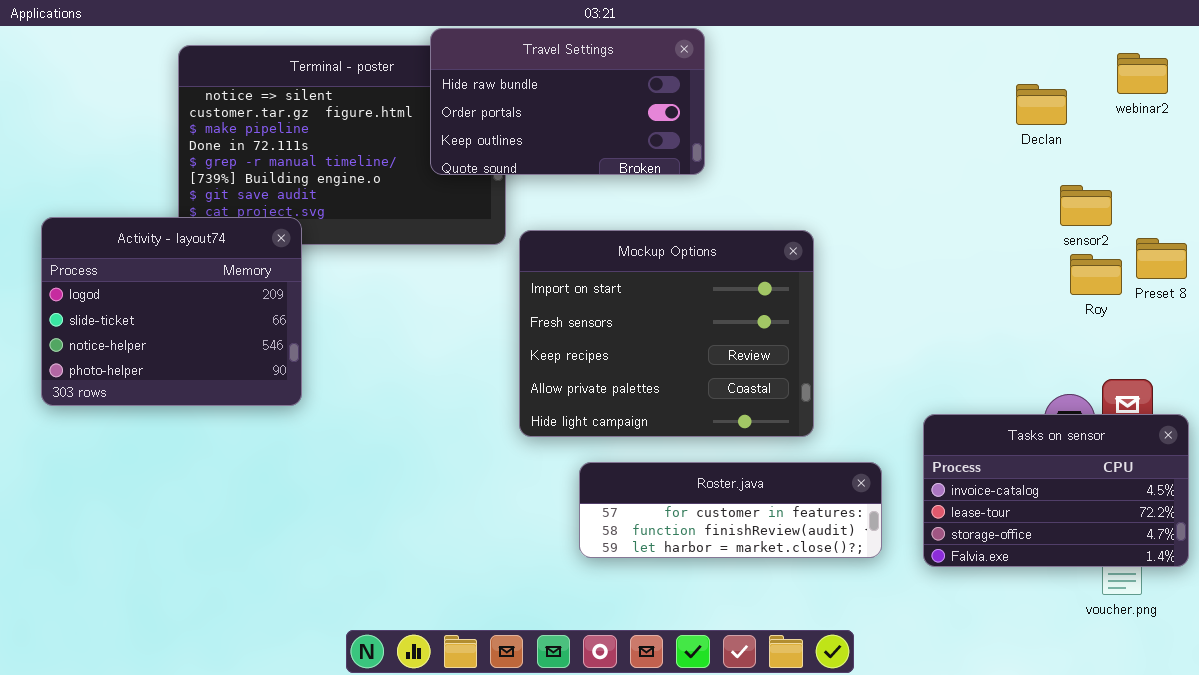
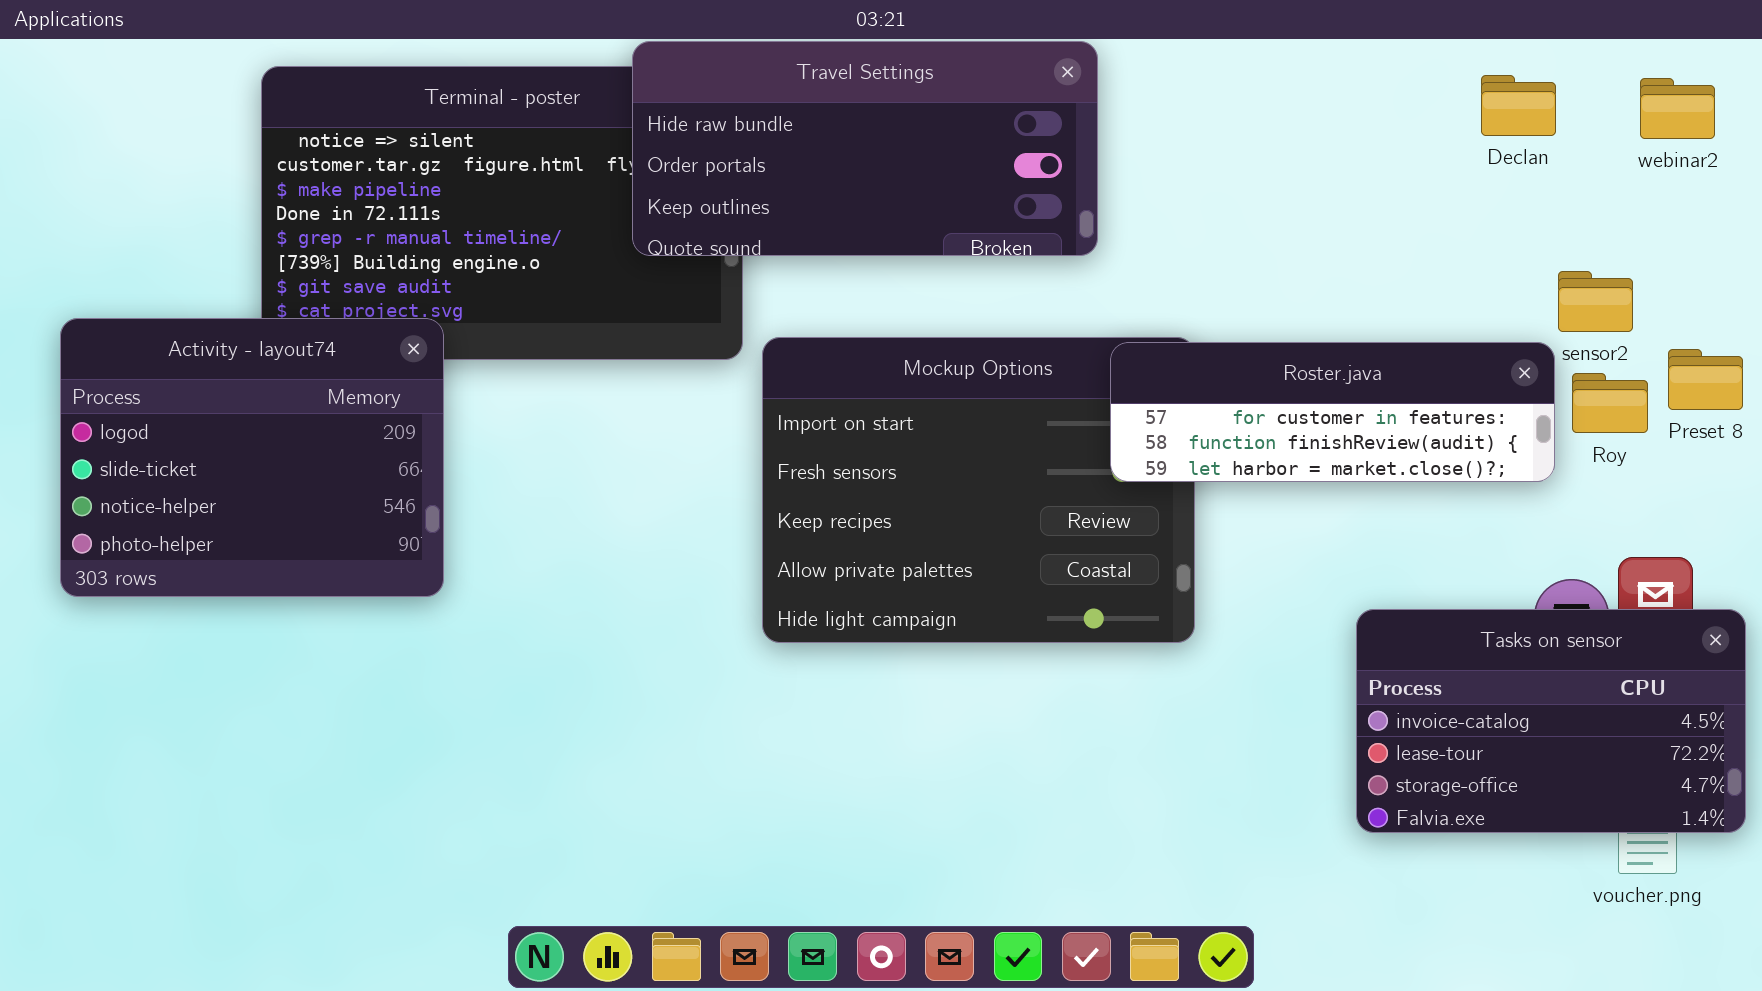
Travel Settings: [430,28,705,175] -> [632,41,1098,256], resized
Declan: [1016,84,1067,125] -> [1481,75,1556,136], moved
Roster.java: [579,462,882,558] -> [1110,342,1555,482], moved

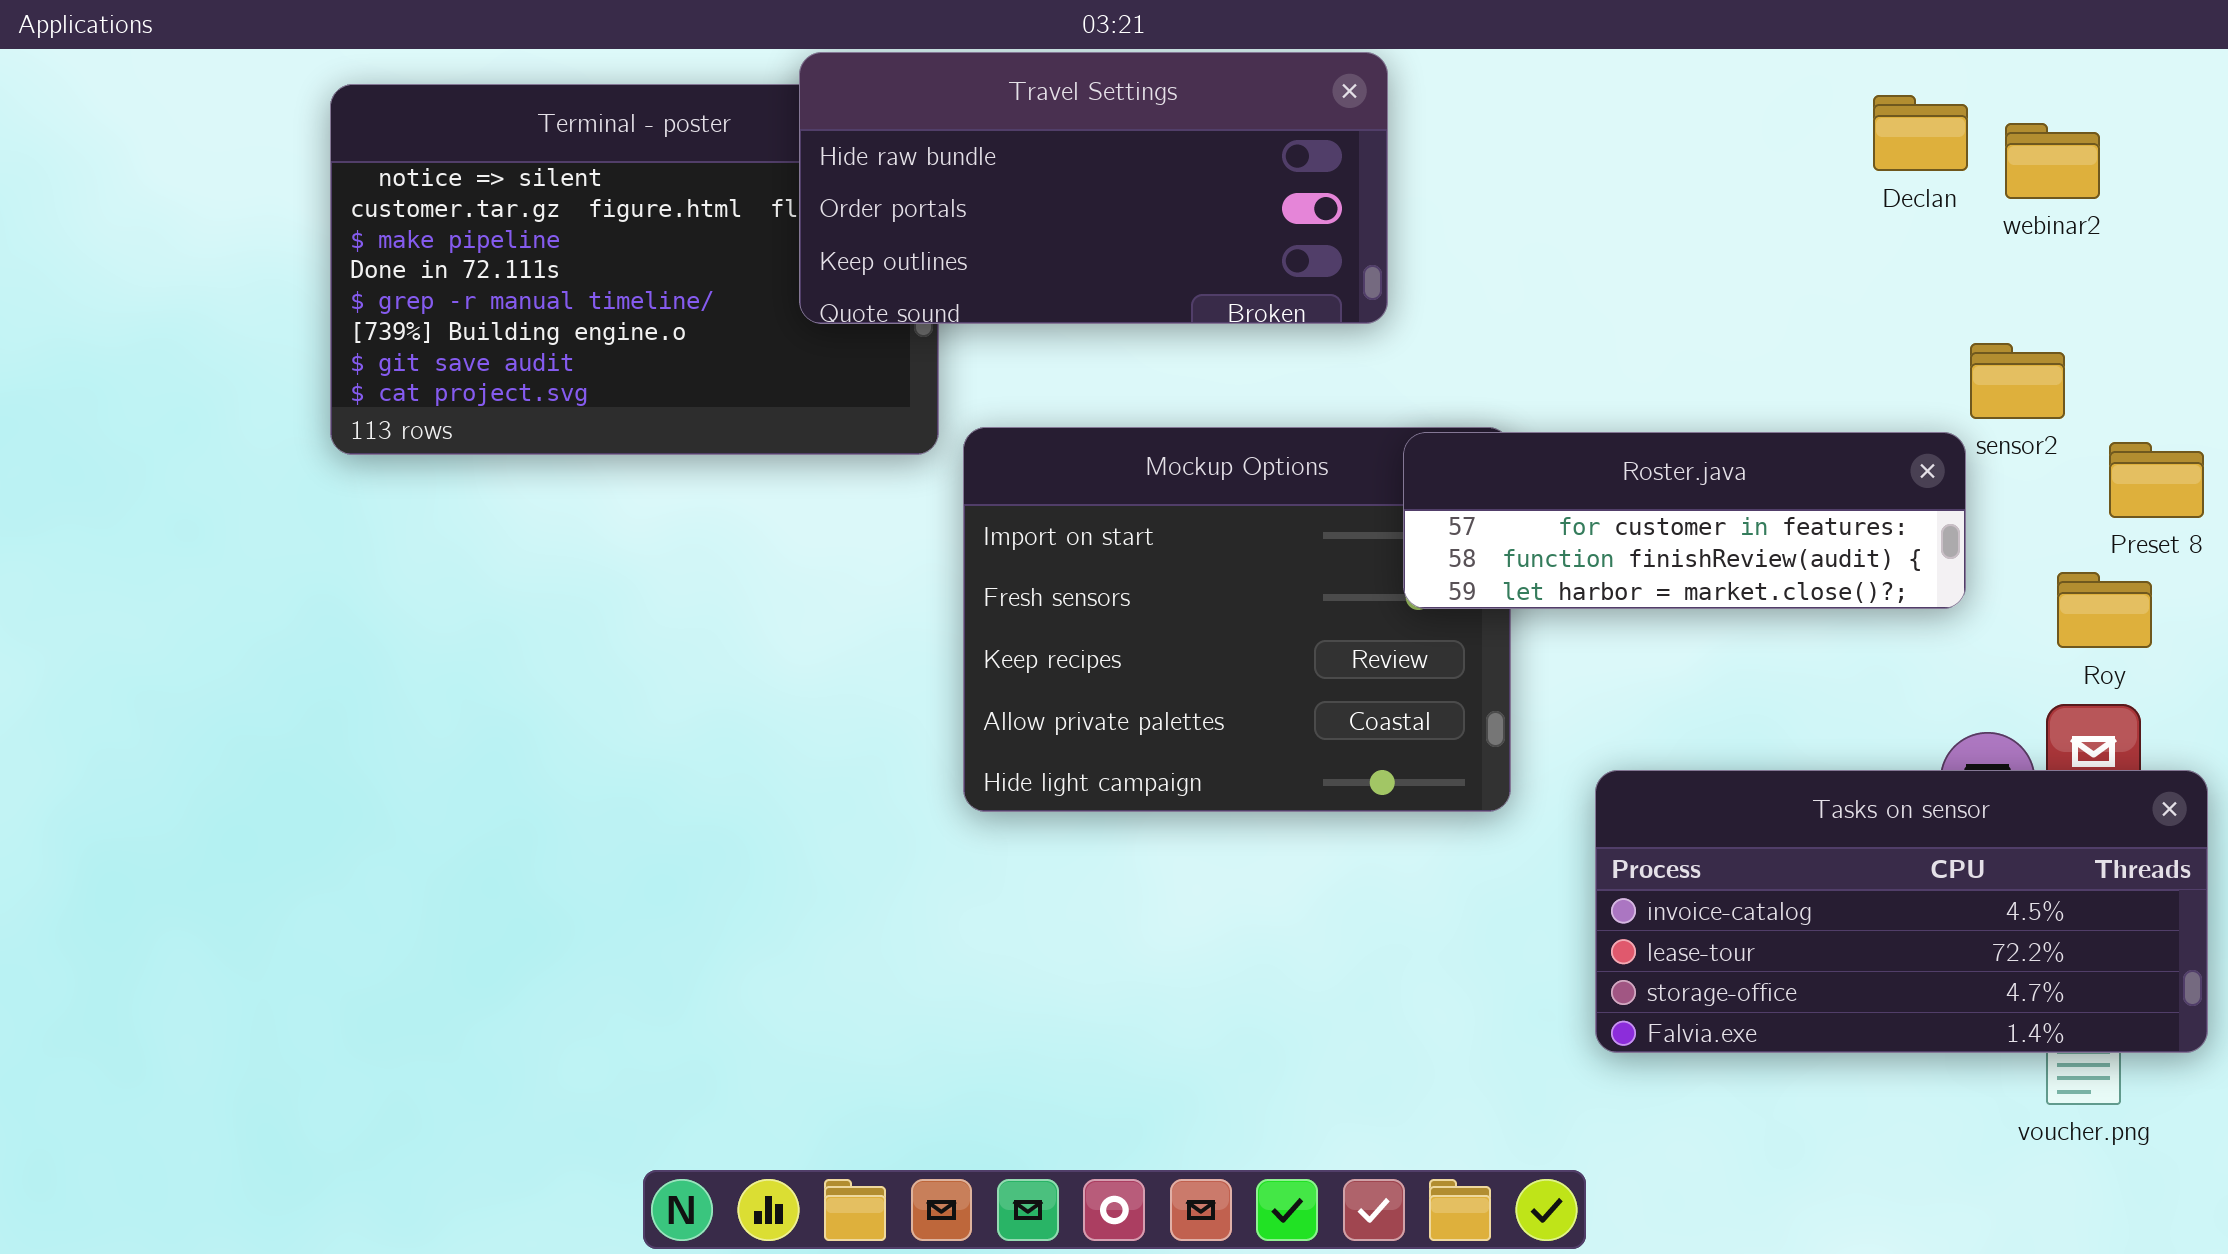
webinar2: [1640,78,1715,139] -> [2005,123,2100,199], moved
Activity - layout74: [60,318,444,597] -> none, closed
Roy: [1572,373,1648,433] -> [2057,572,2152,648], moved
Tasks on sensor: [1356,609,1746,833] -> [1595,770,2208,1053], resized

